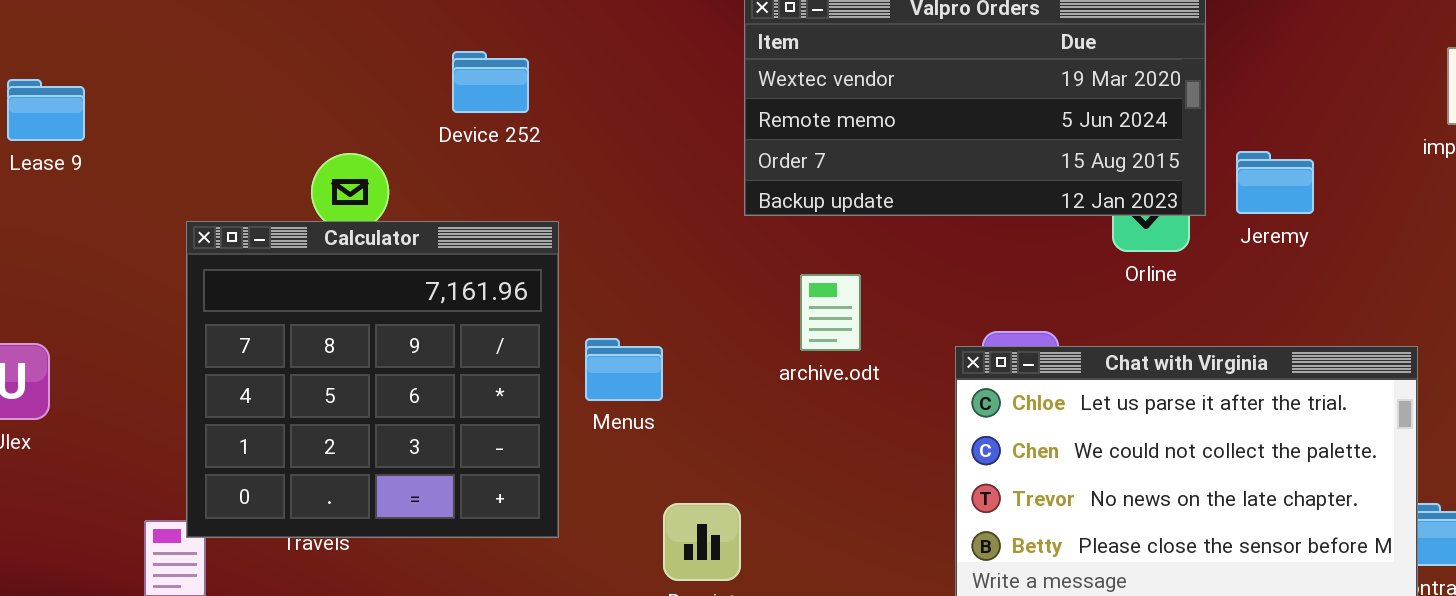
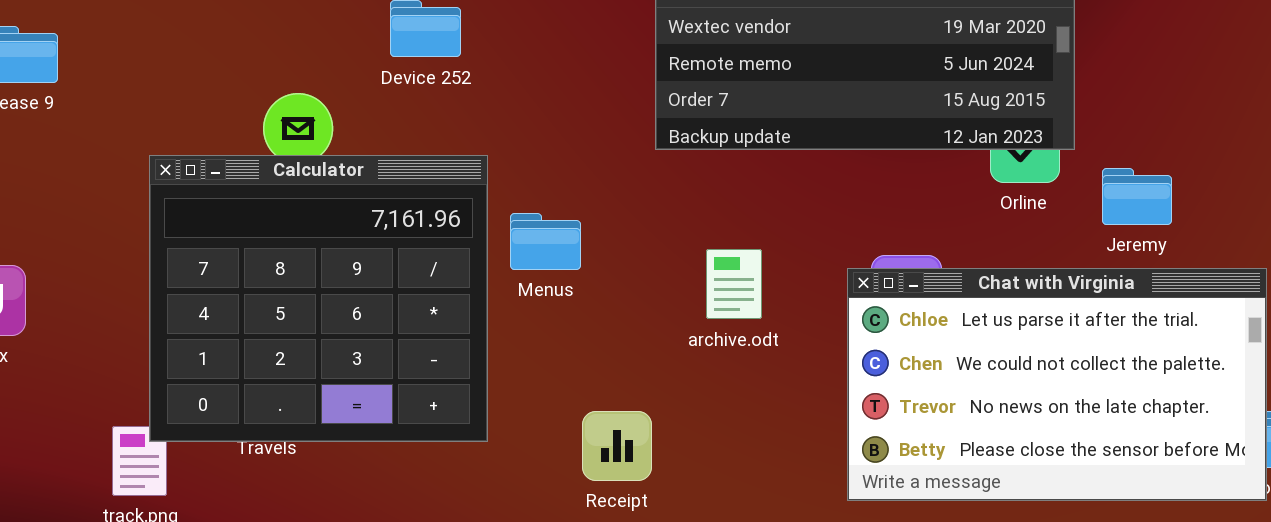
Jeremy: [1236,151,1314,214] -> [1102,168,1172,225], moved
archive.odt: [800,274,861,351] -> [706,249,762,319], moved
Menus: [585,338,663,401] -> [510,213,581,270], moved

